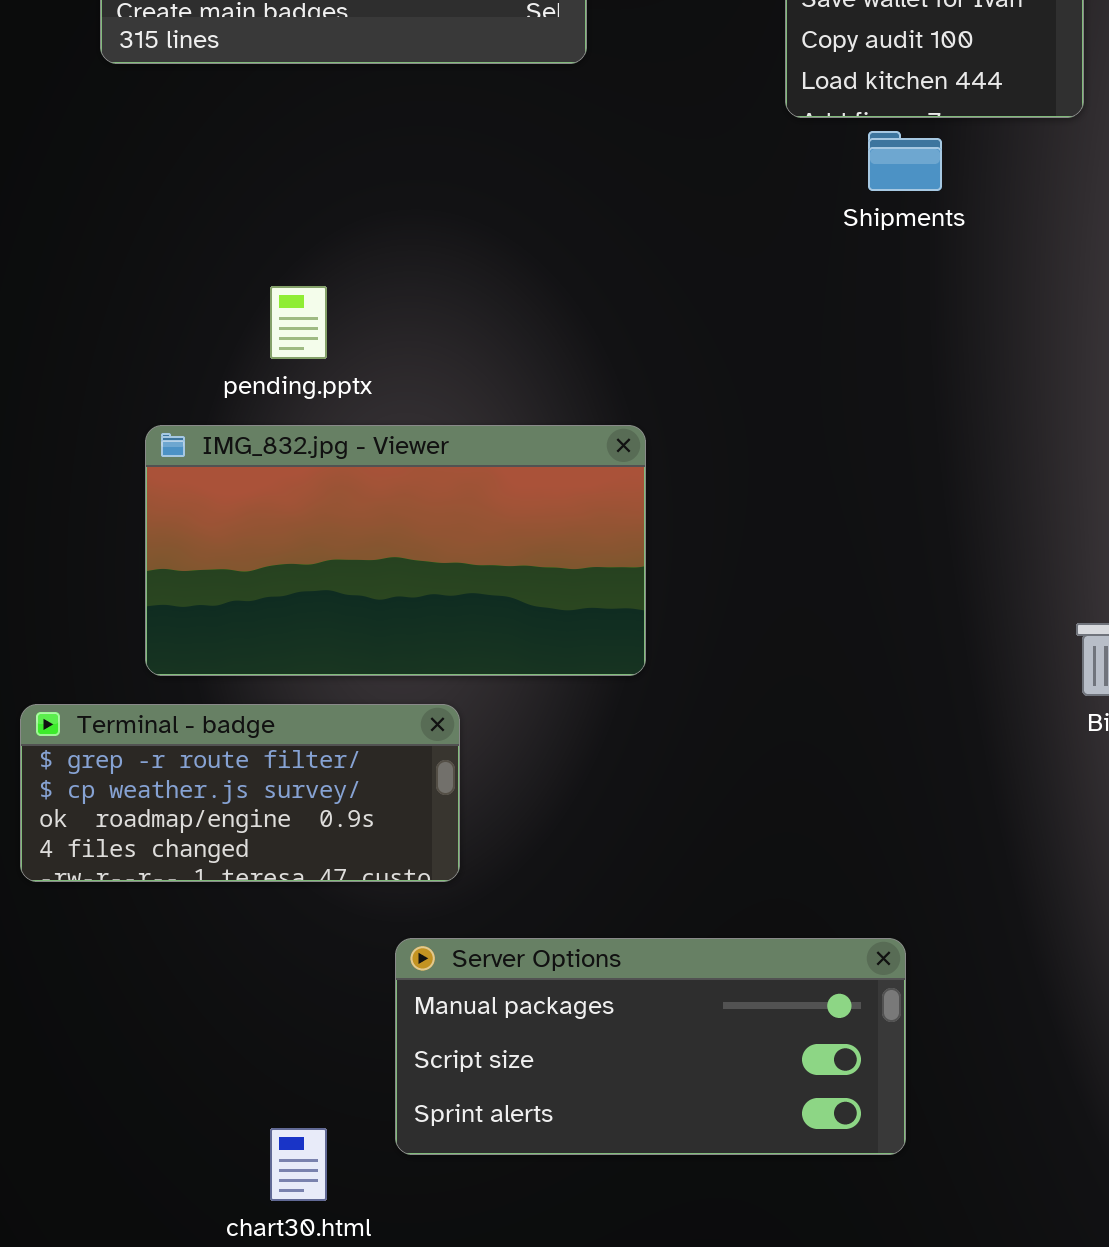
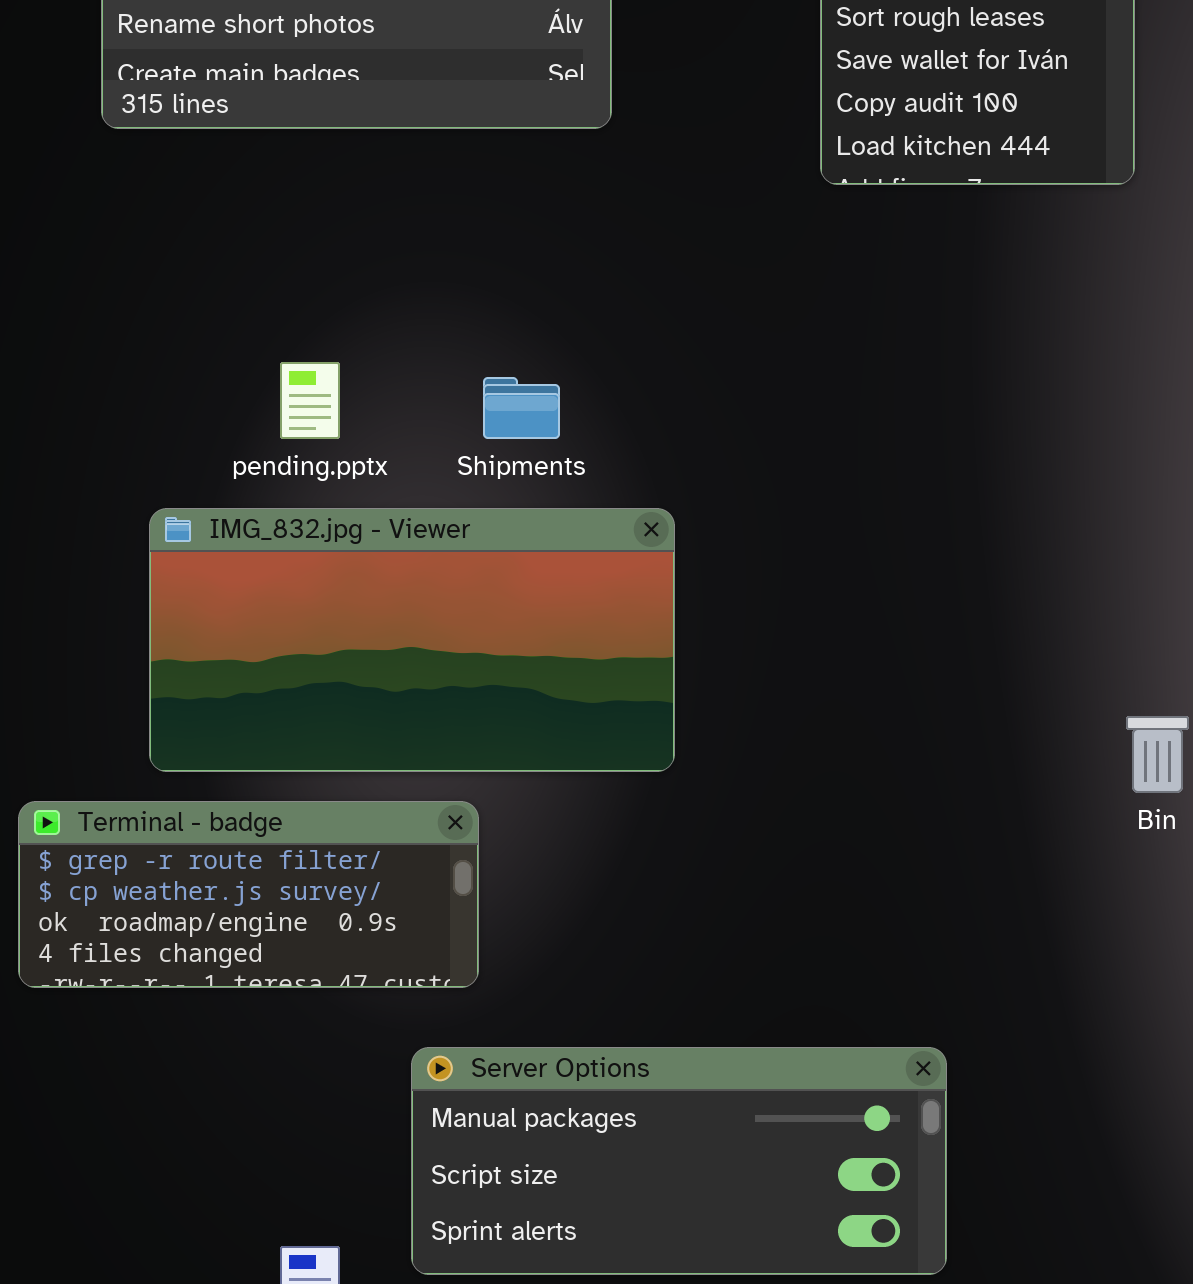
Shipments: [868,131,942,191] -> [483,377,560,439], moved

